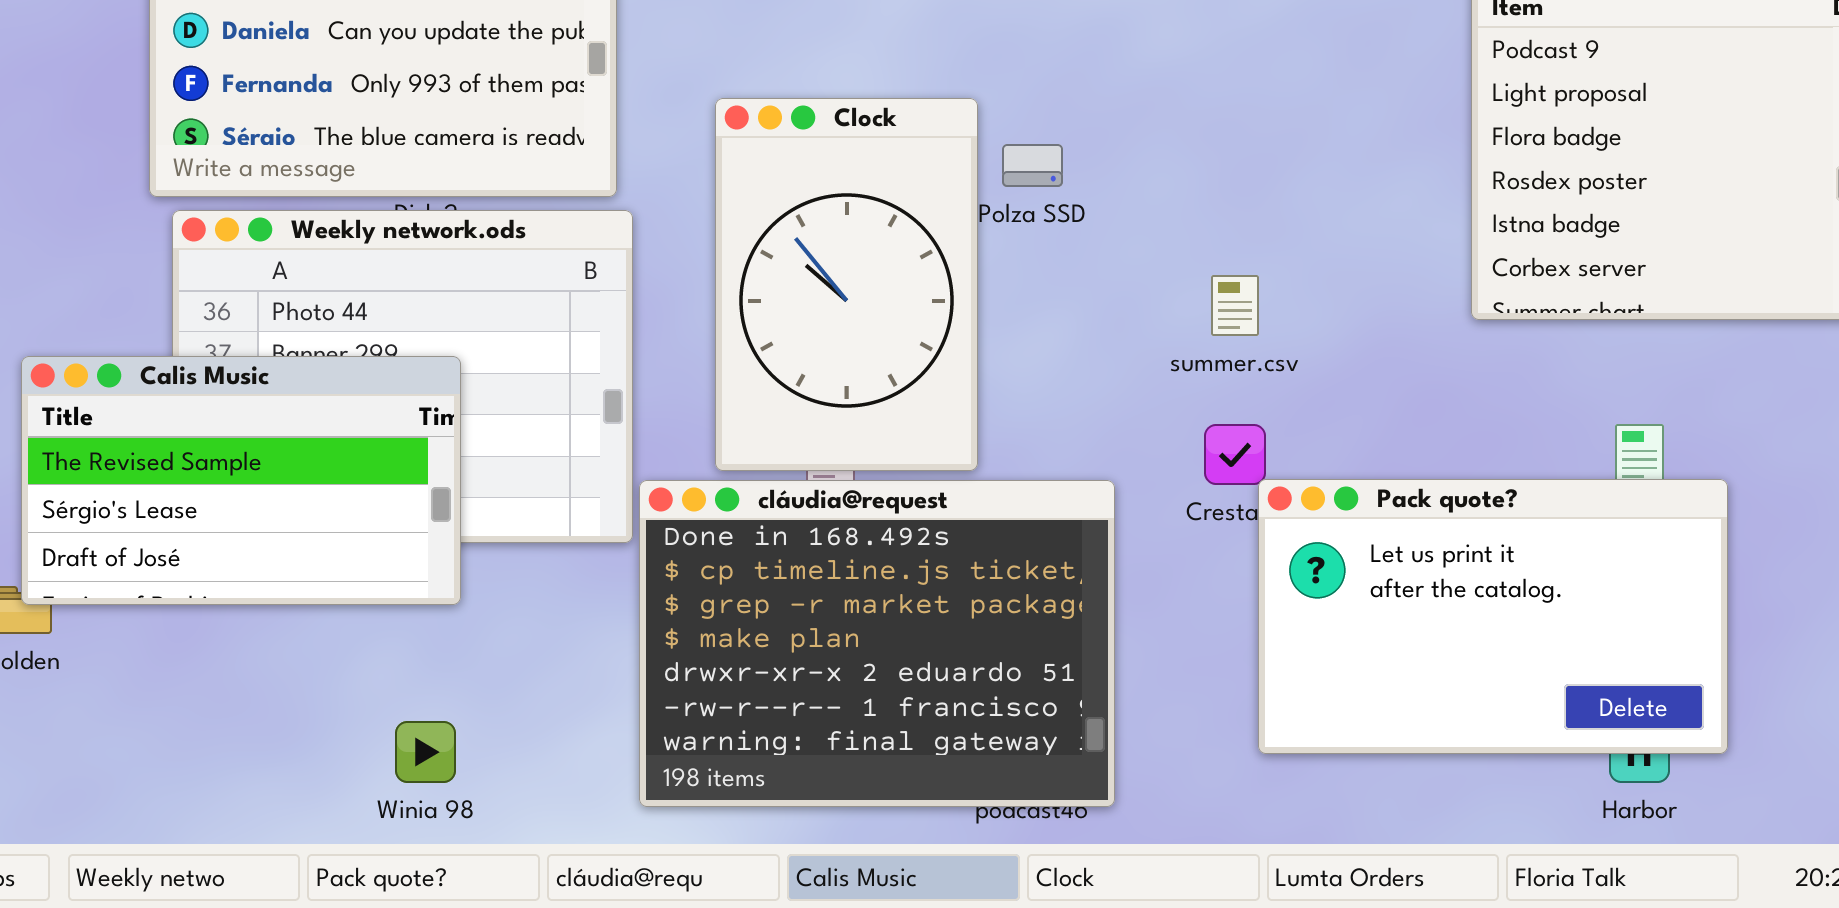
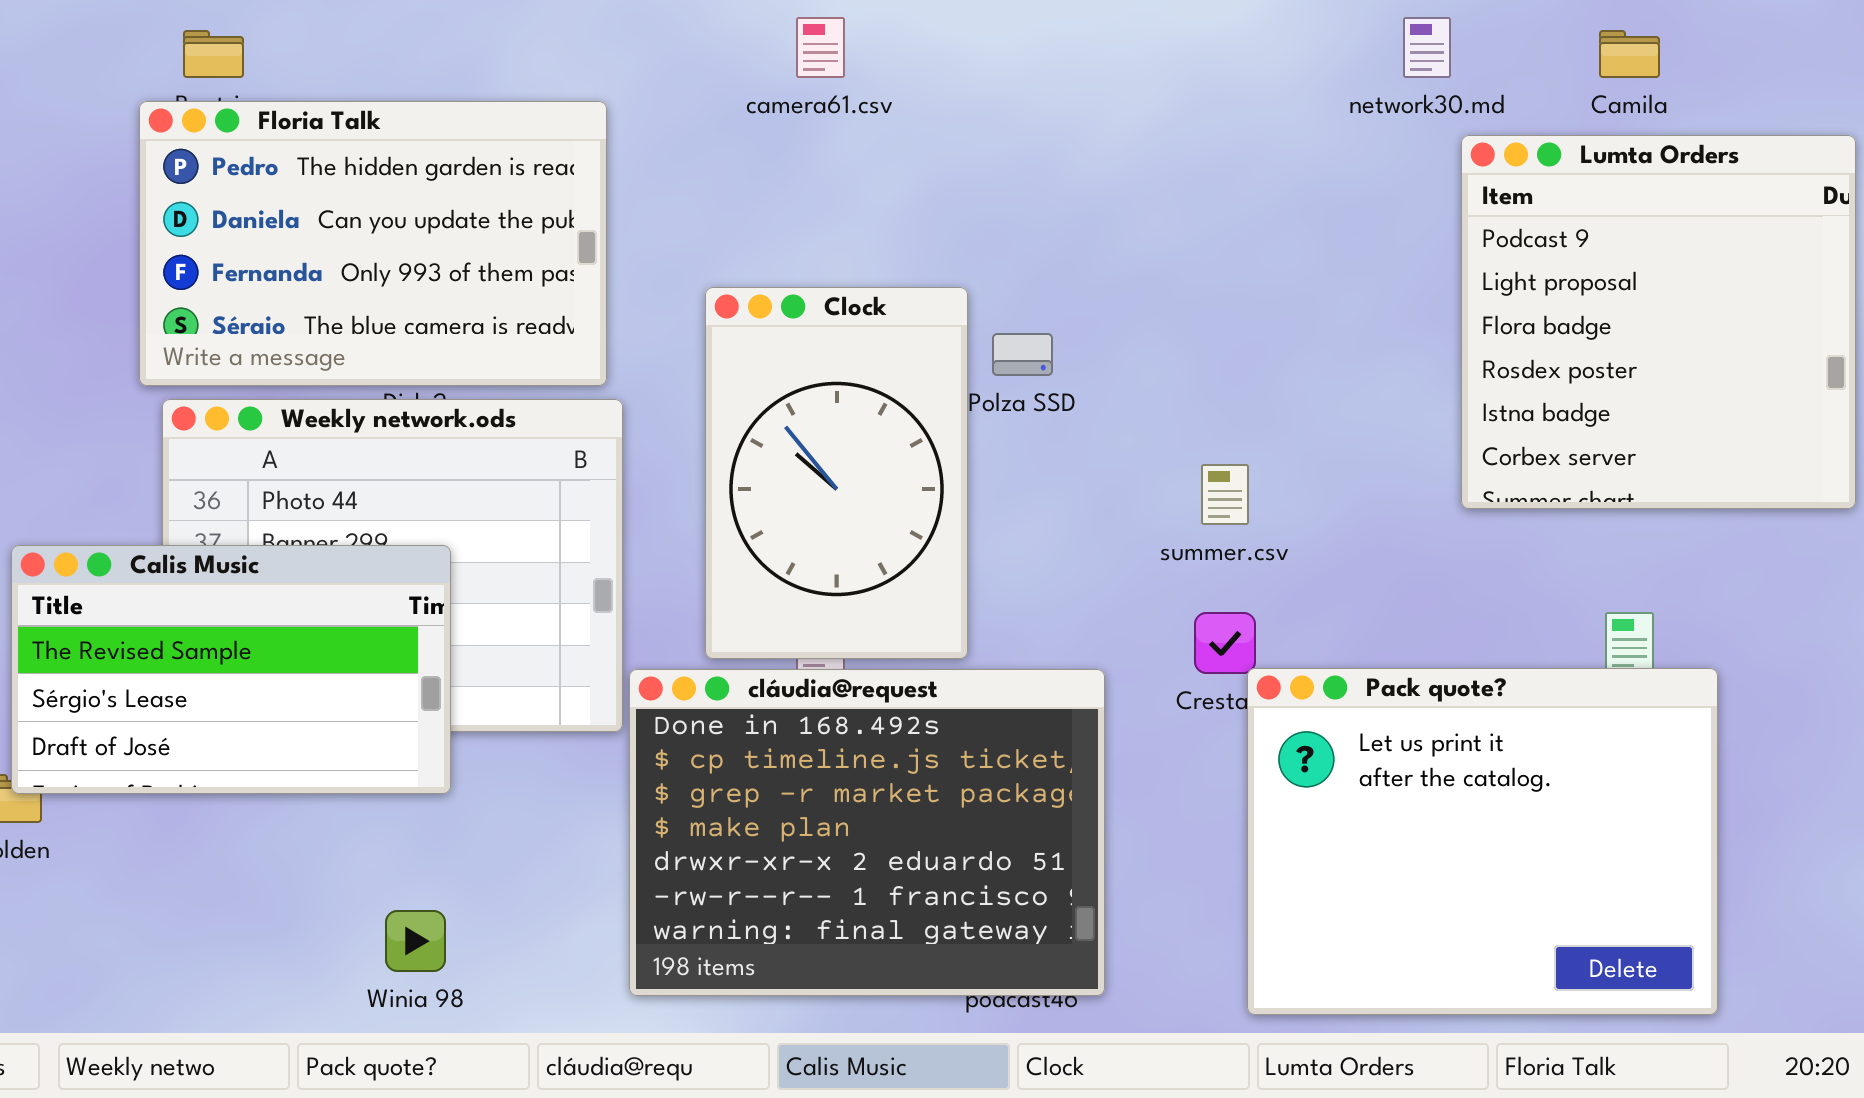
Pack quote?: [1258,479,1728,754] -> [1247,668,1718,1015], resized

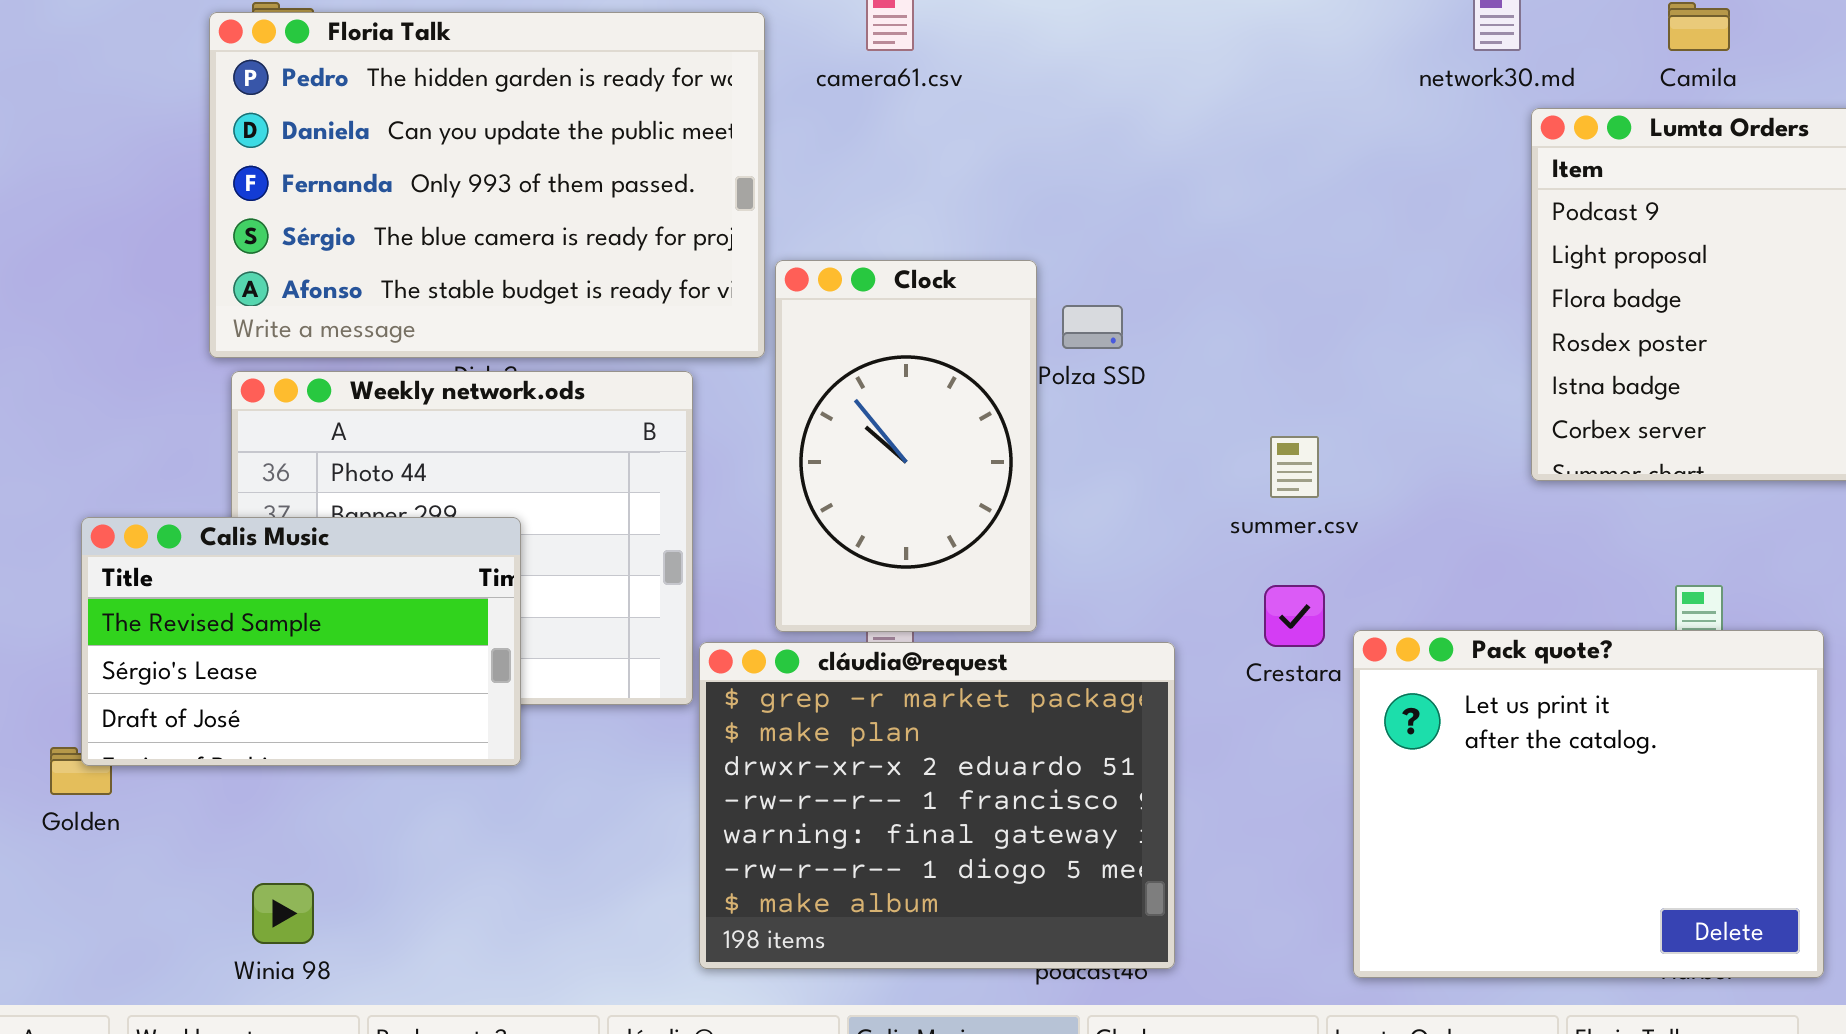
Floria Talk: [139,101,607,386] -> [209,12,765,358], resized
Pack quote?: [1247,668,1718,1015] -> [1353,630,1824,978], moved
cláudia@request: [629,669,1105,996] -> [699,642,1175,969], scrolled down 2 rows
Winia 98: [385,910,446,972] -> [252,883,314,944], moved

